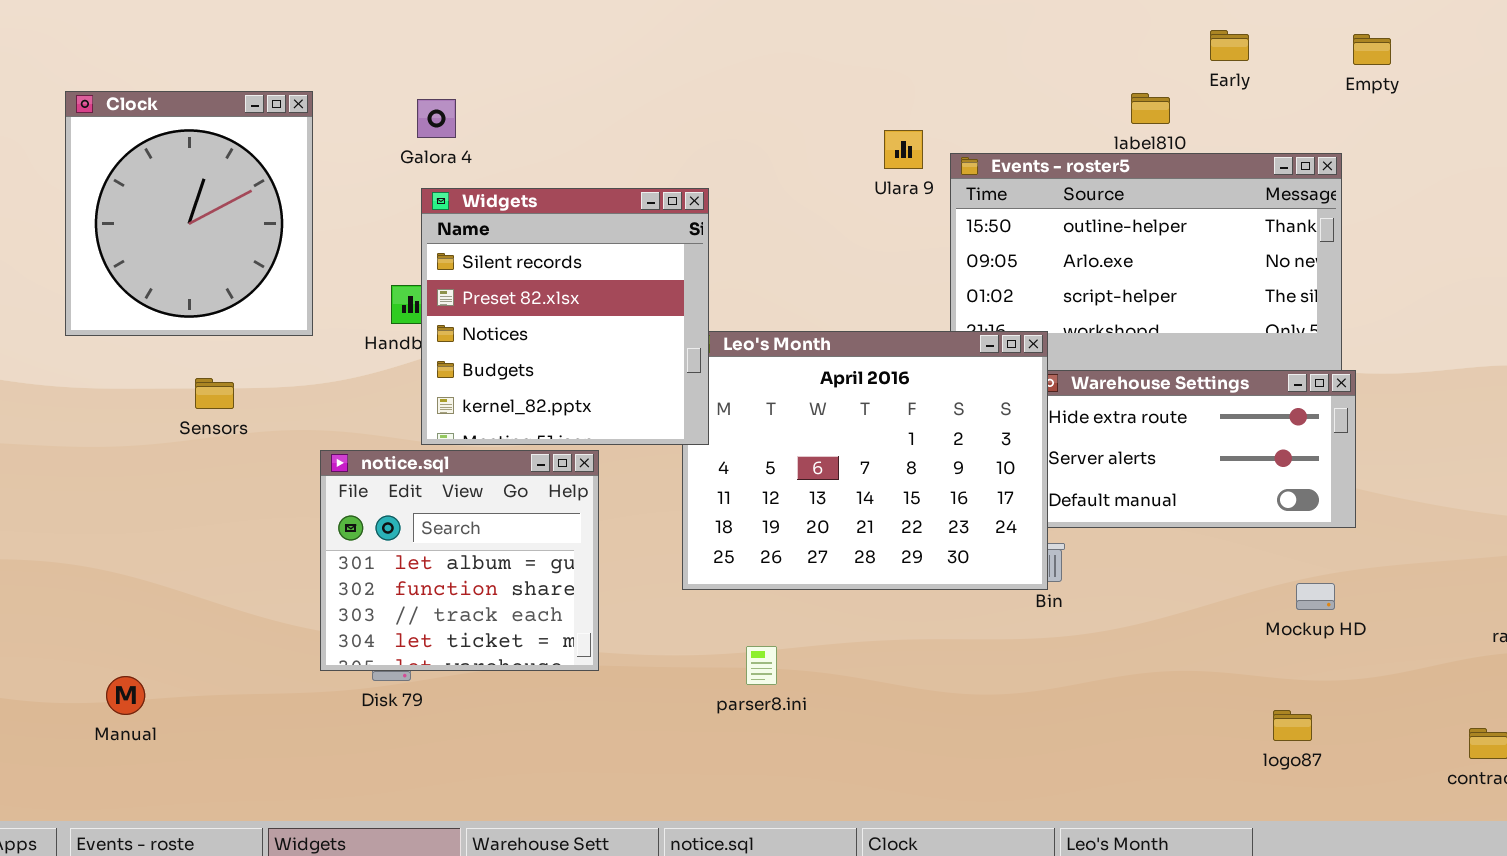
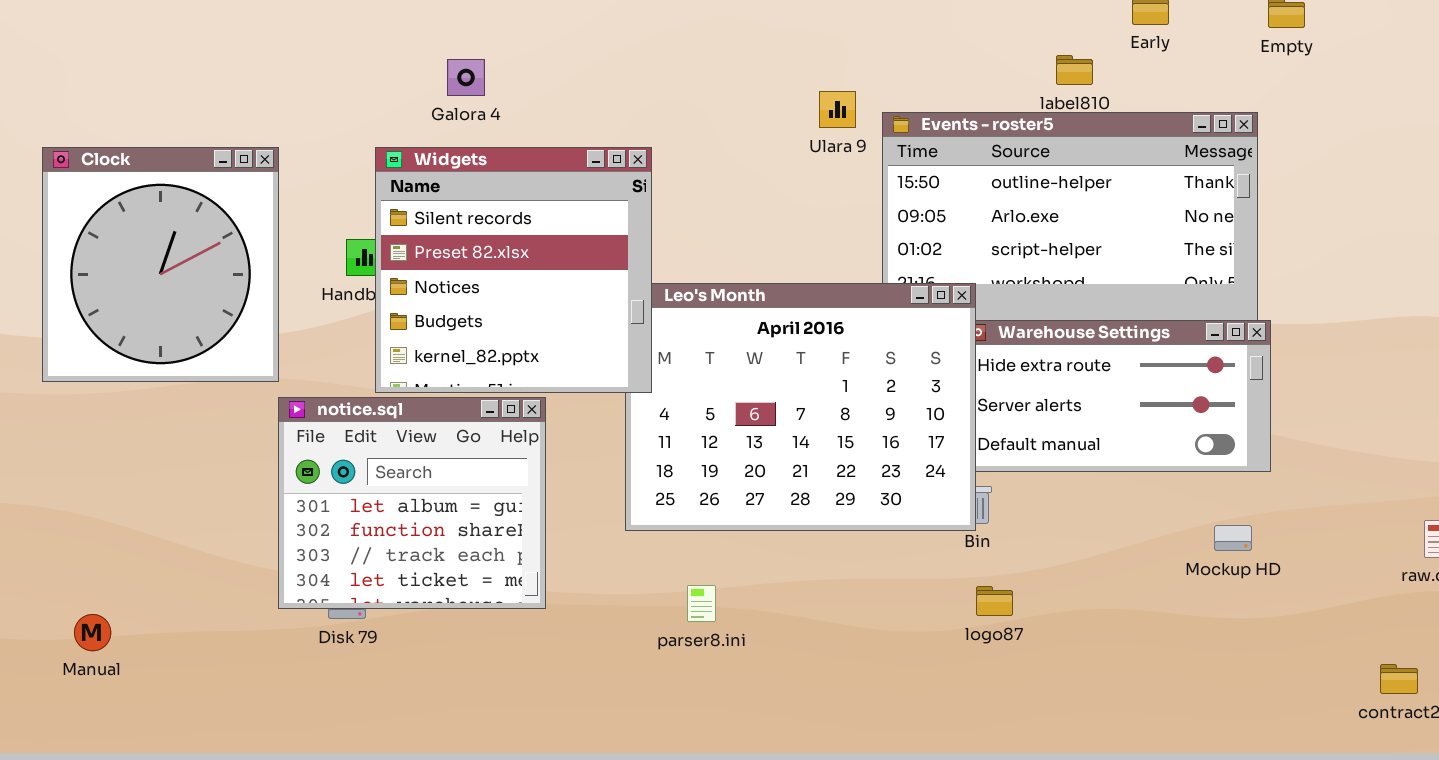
Clock: [65,91,313,336] -> [42,147,279,382], moved
Galora 4: [417,99,456,138] -> [447,59,485,96], moved
logo87: [1273,710,1312,741] -> [976,586,1013,616], moved

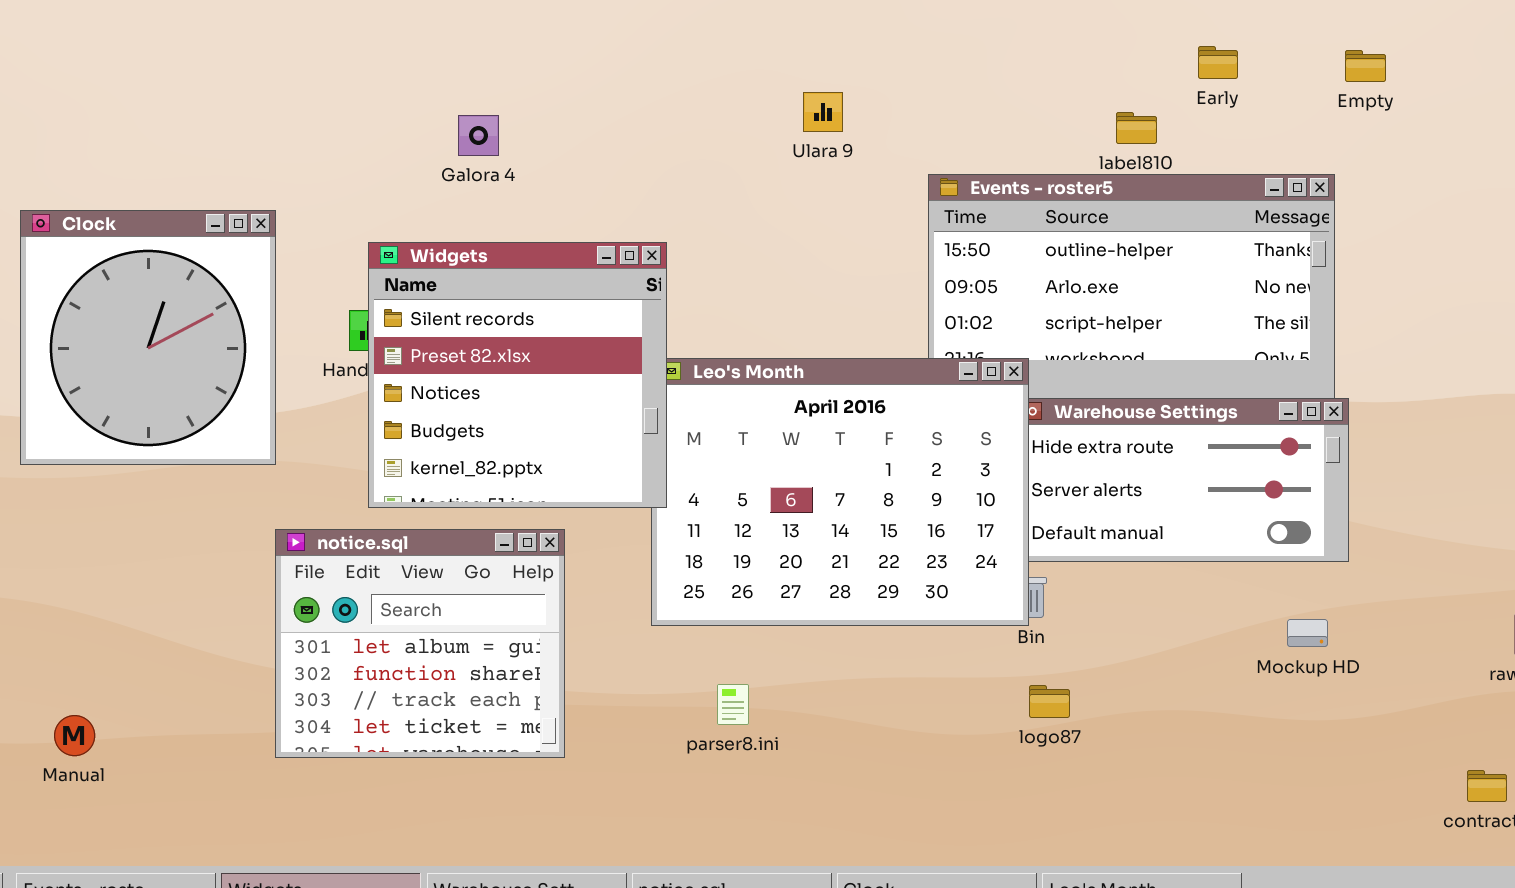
Ulara 9: [819,91,856,128] -> [803,92,843,132], moved
Widgets: [375,147,652,393] -> [368,242,667,508], moved
notice.sql: [278,397,546,609] -> [275,529,565,758], moved

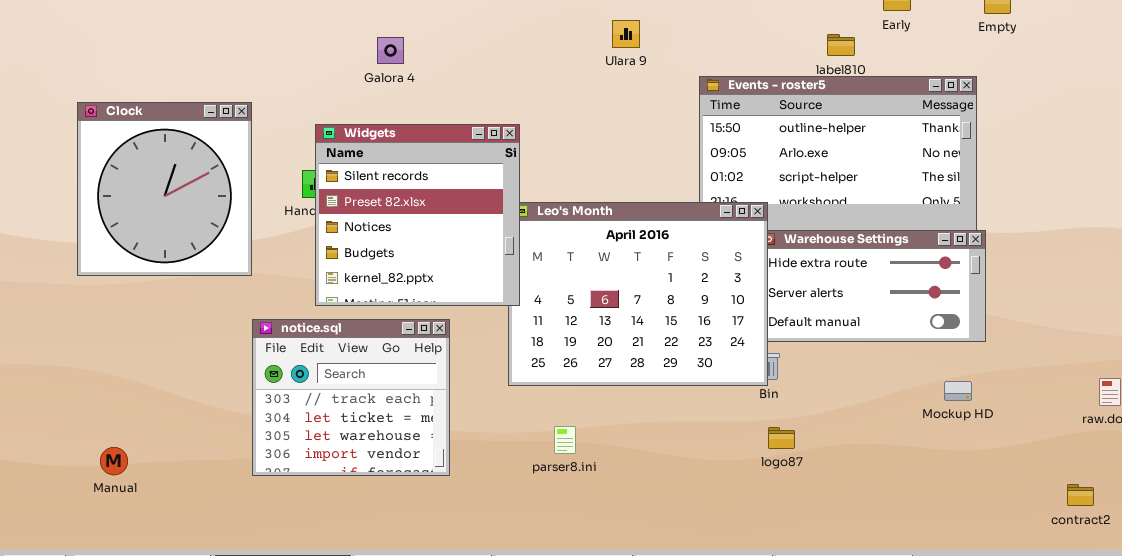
notice.sql: [275,529,565,758] -> [252,319,450,476], scrolled down 2 rows

